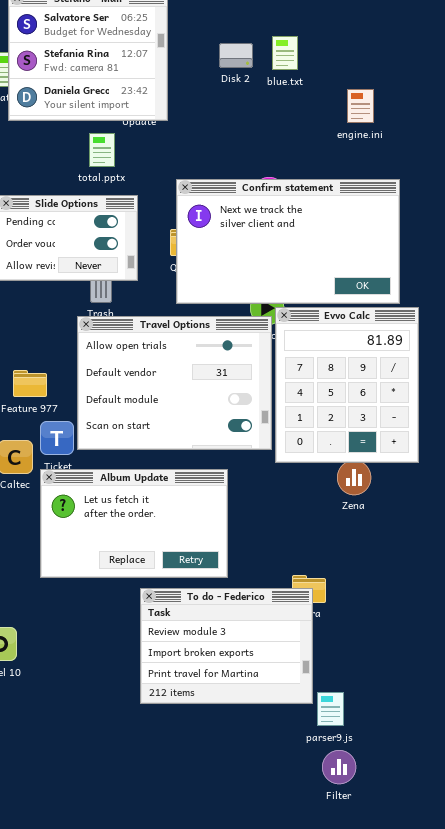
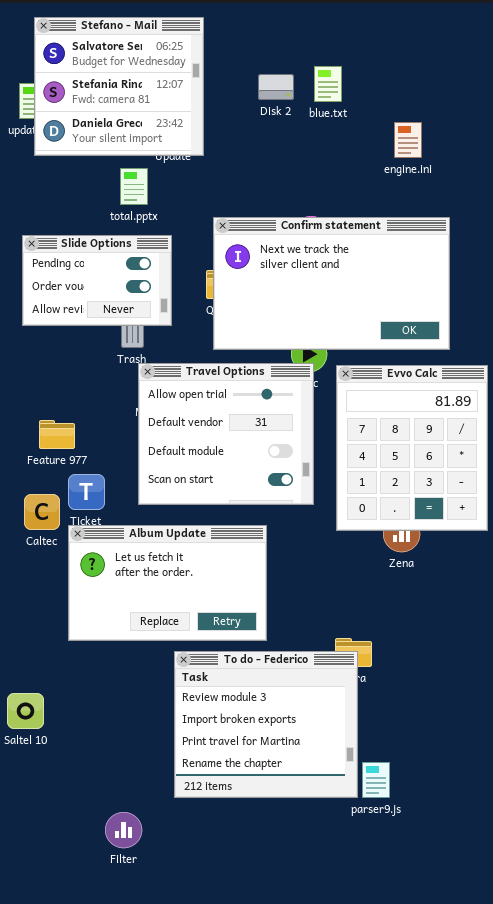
Evvo Calc: [275,307,419,463] -> [336,365,488,531], moved
Travel Options: [77,316,272,450] -> [138,363,314,505], resized
To do - Federico: [140,588,313,704] -> [174,651,358,798], resized
Filter: [322,750,356,784] -> [105,812,142,848], moved

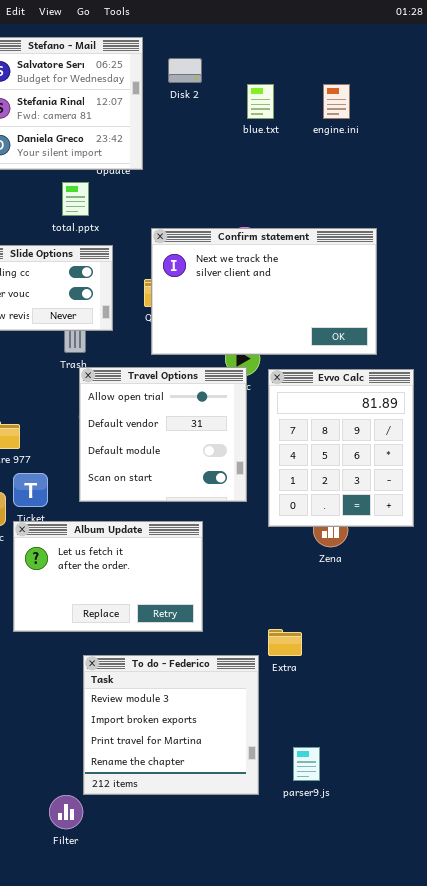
Disk 2: [258,74,294,100] -> [168,58,202,83], moved
engine.ini: [394,122,422,158] -> [323,84,350,119], moved
To do - Federico: [174,651,358,798] -> [83,655,259,795], moved

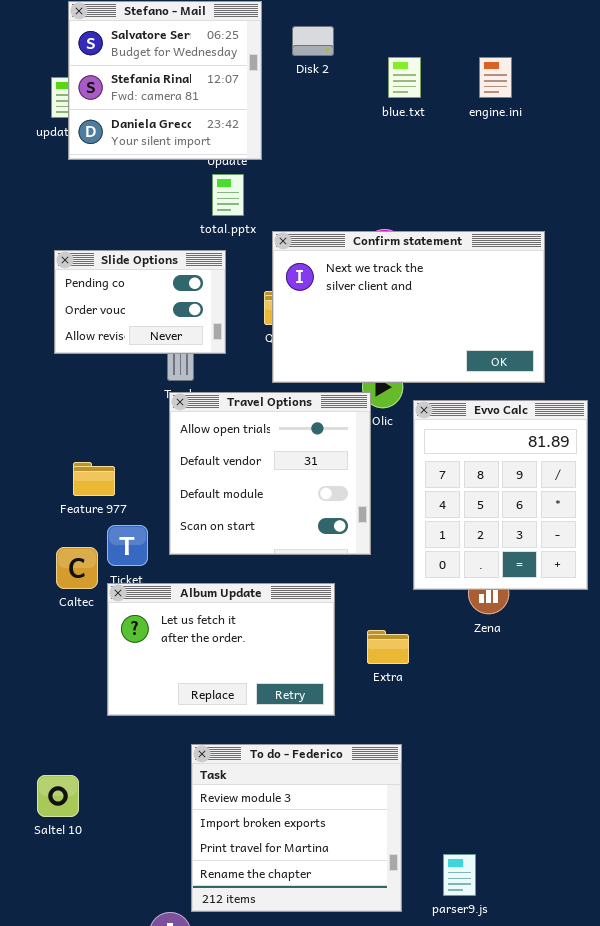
total.pptx: [62,182,89,216] -> [212,174,244,216], moved
Travel Options: [79,367,247,502] -> [169,392,371,555], moved
Extra: [268,629,302,656] -> [367,630,409,664], moved

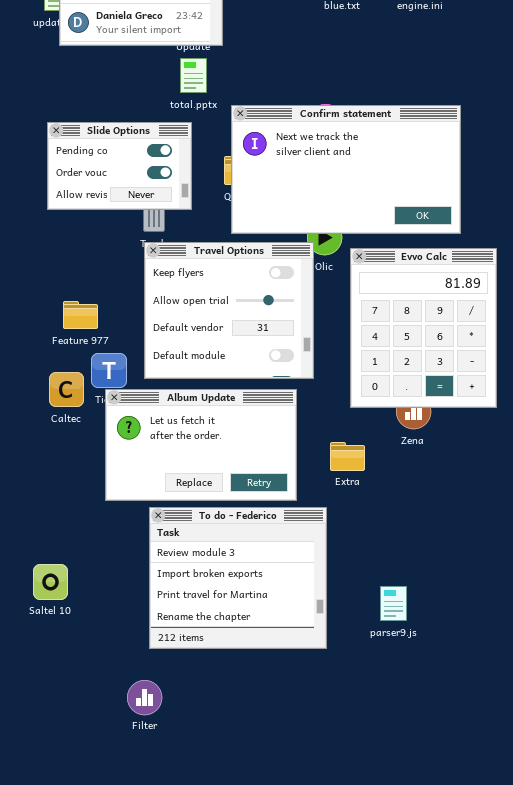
Travel Options: [169,392,371,555] -> [144,242,314,379], scrolled up 1 row
Album Update: [107,583,335,716] -> [105,389,297,501], moved
Extra: [367,630,409,664] -> [330,442,365,471], moved
To do - Federico: [191,744,402,912] -> [149,507,327,649], moved
parser9.js: [443,854,476,896] -> [380,586,407,621], moved

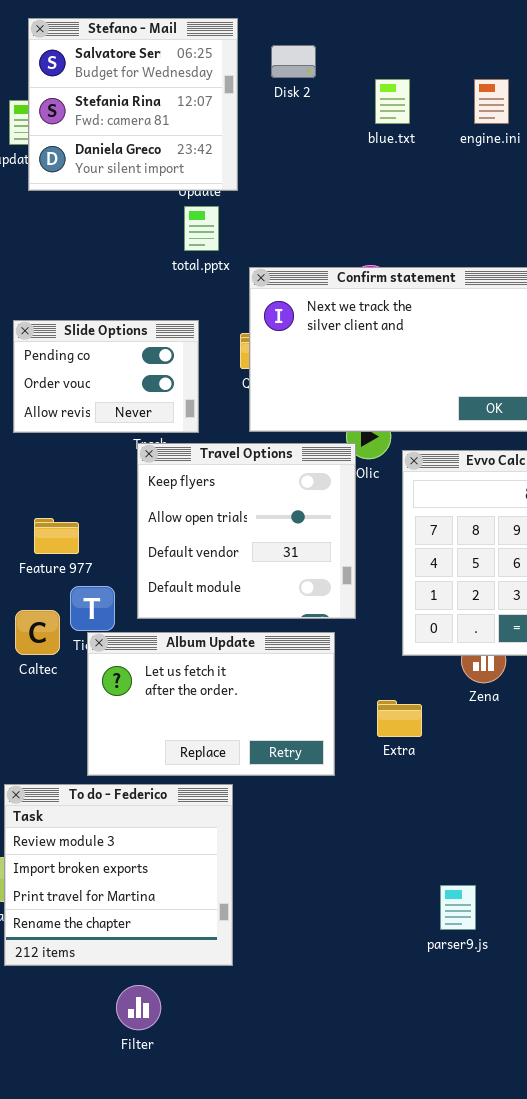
Slide Options: [47,122,192,210] -> [13,320,199,433], moved
To do - Federico: [149,507,327,649] -> [4,784,233,966], moved
Filter: [127,680,162,715] -> [116,985,161,1030], moved

